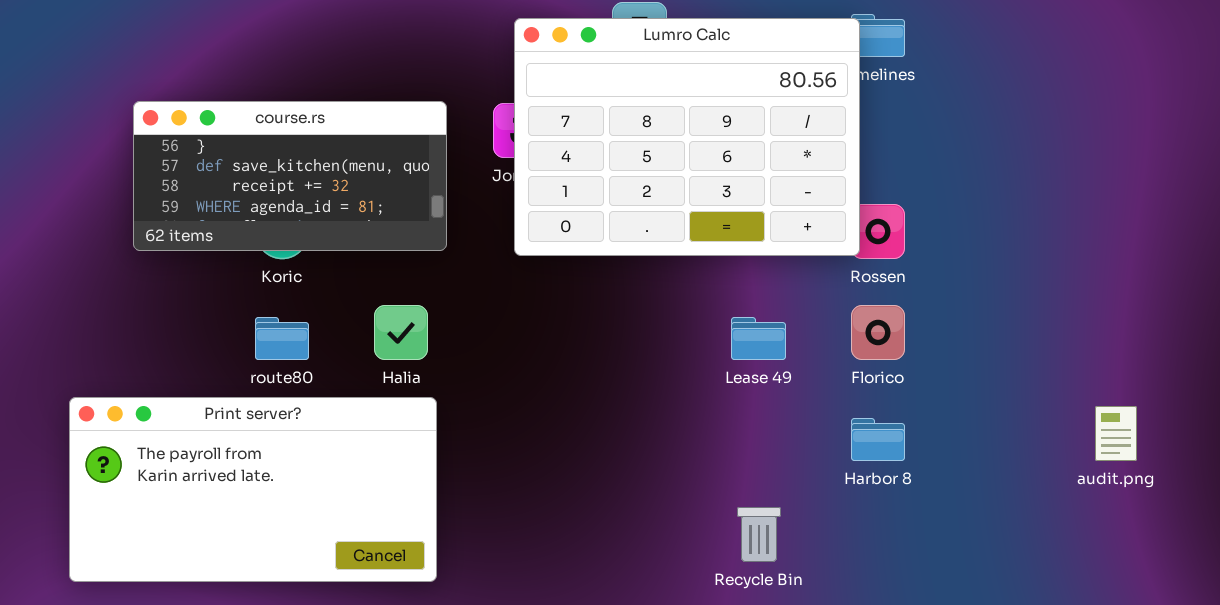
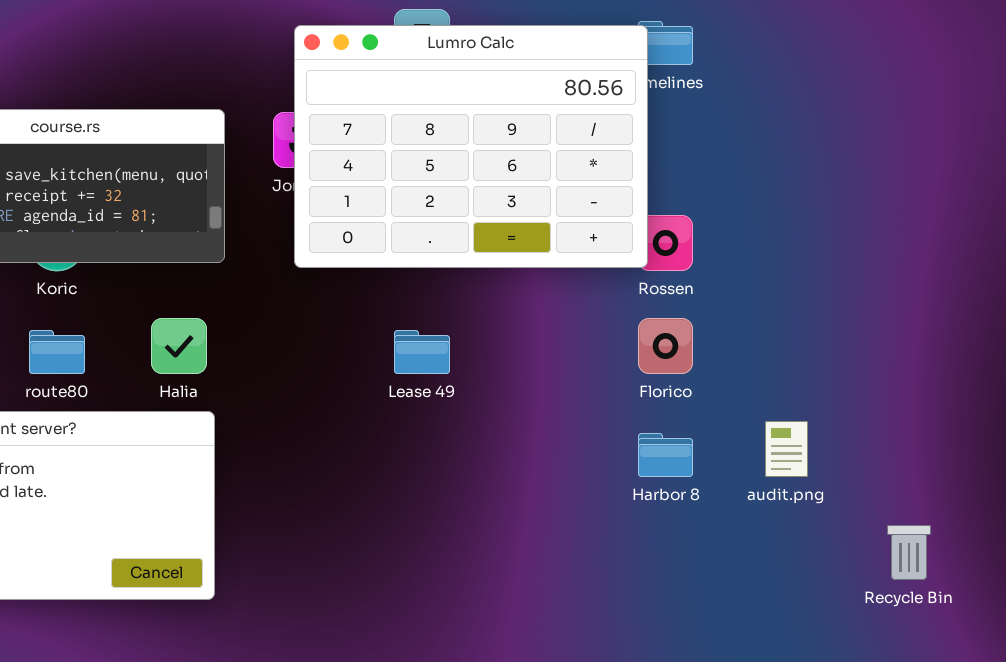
Lease 49: [731,317,786,360] -> [394,330,450,374], moved
audit.png: [1095,406,1137,461] -> [765,421,808,477], moved
Recycle Bin: [737,507,781,562] -> [887,525,931,580], moved

